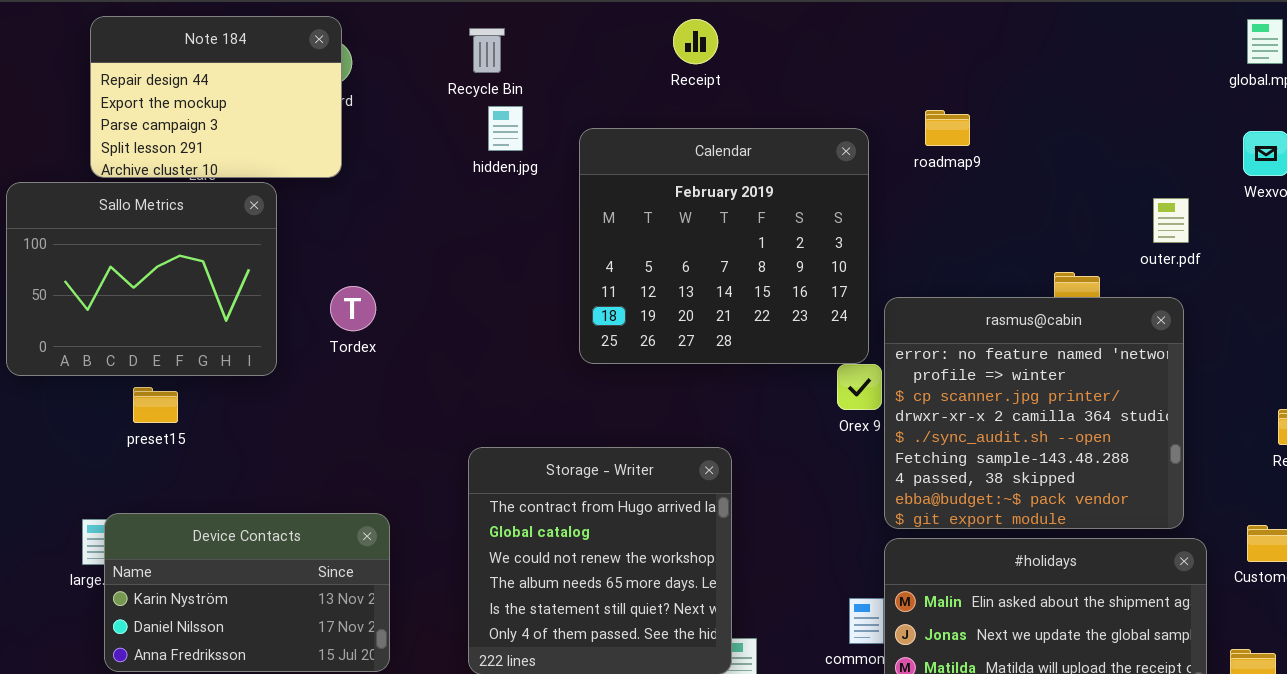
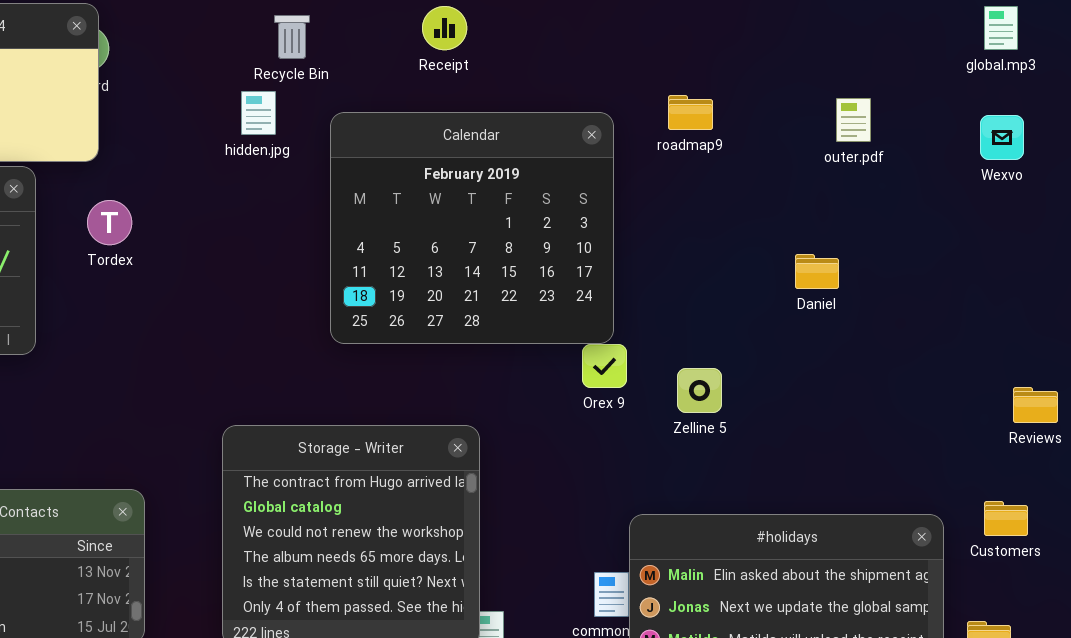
Recycle Bin: [469,28,505,73] -> [274,15,310,59], moved
outer.pdf: [1153,198,1189,243] -> [836,98,871,142], moved
Tordex: [330,286,376,331] -> [87,200,132,245], moved
rasmus@cabin: [884,297,1184,529] -> none, closed

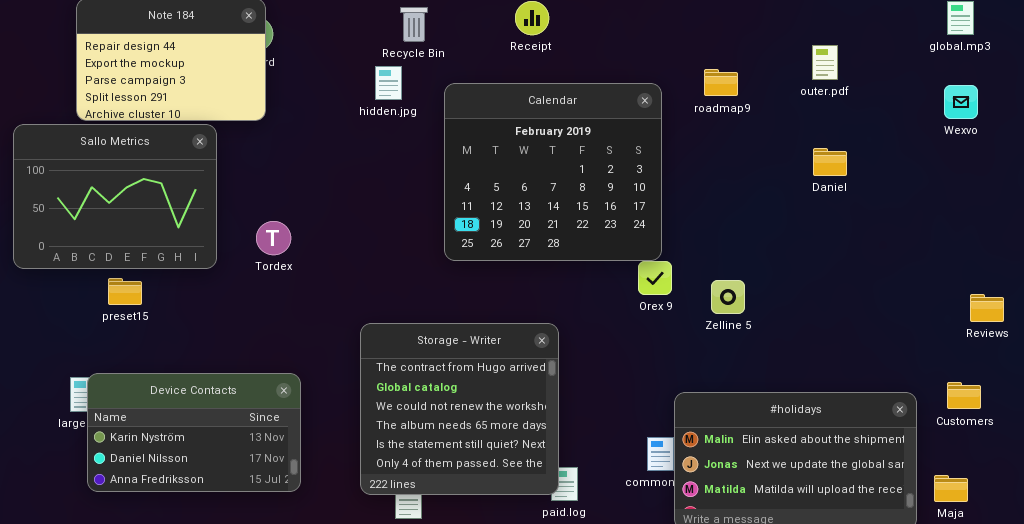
outer.pdf: [836,98,871,142] -> [812,45,838,80], moved
Tordex: [87,200,132,245] -> [256,221,291,255], moved
Daniel: [795,254,839,289] -> [813,148,847,176], moved

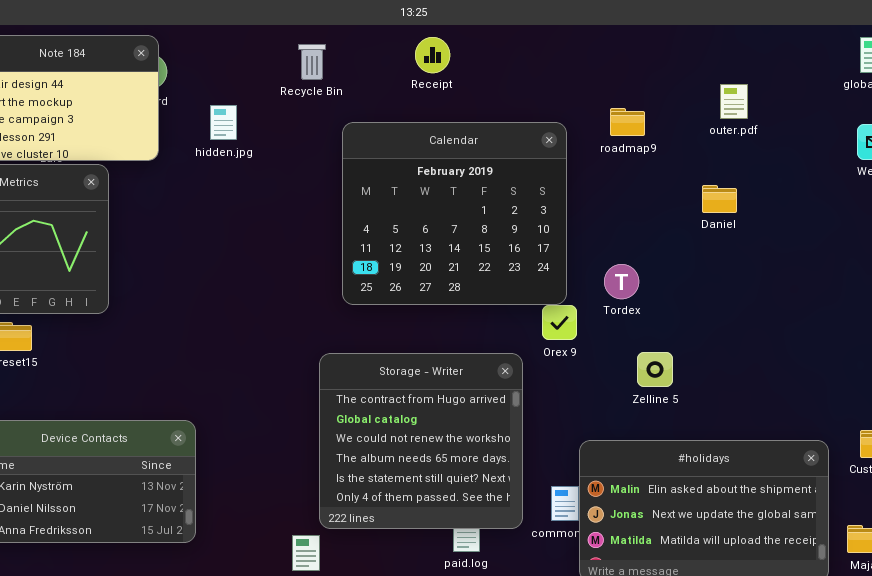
hidden.jpg: [375,66,402,100] -> [210,105,237,140], moved
Daniel: [813,148,847,176] -> [702,185,737,213], moved
Tordex: [256,221,291,255] -> [604,264,639,299], moved
Zelline 5: [711,280,745,314] -> [637,352,673,387], moved
Storage - Writer: [360,323,559,495] -> [319,353,523,529], moved

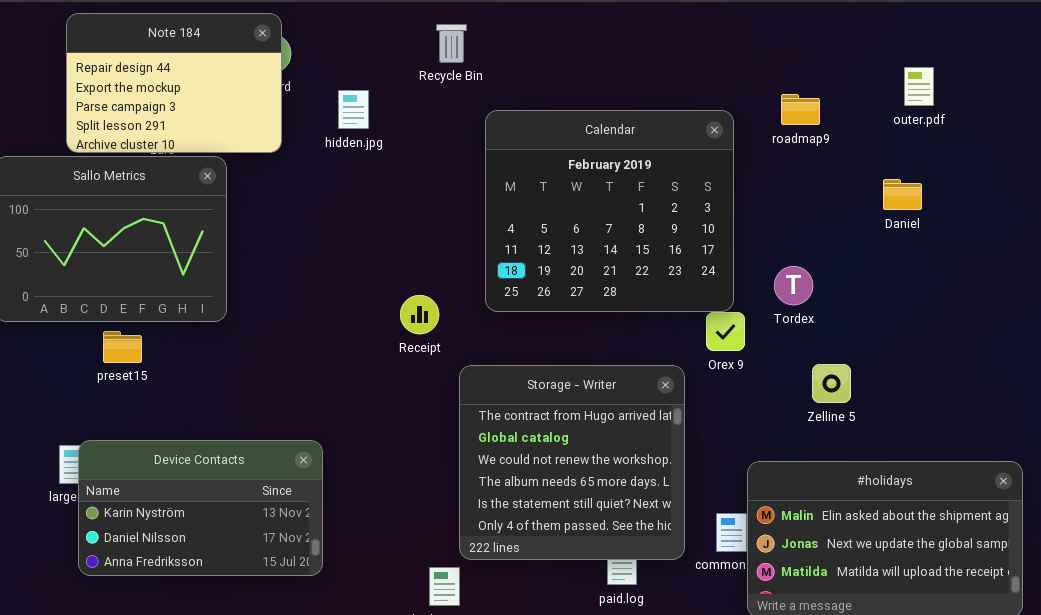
Receipt: [415,37,450,73] -> [400,295,439,334], moved

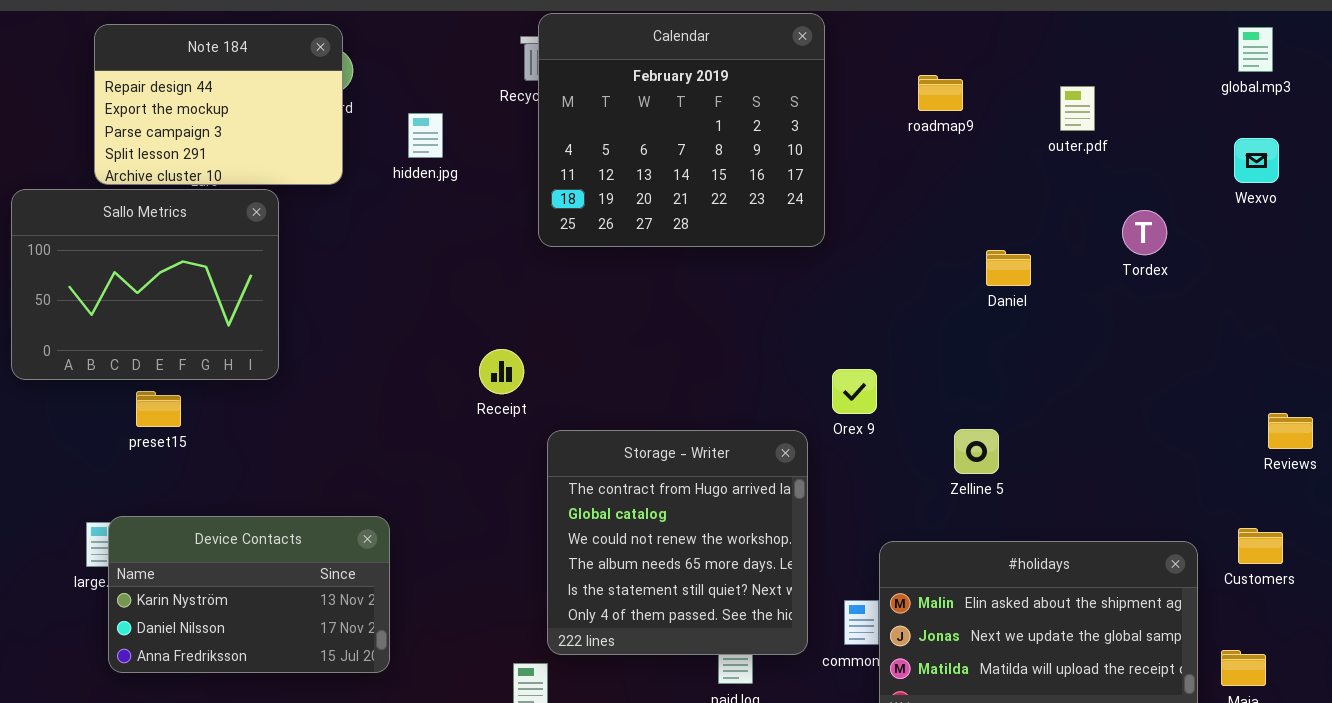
roadmap9: [781,94,820,125] -> [918,75,963,111], moved
Calendar: [485,110,734,312] -> [538,13,825,247], moved
Daniel: [883,179,922,210] -> [986,250,1031,286], moved
Tordex: [774,266,813,305] -> [1122,210,1167,255], moved

